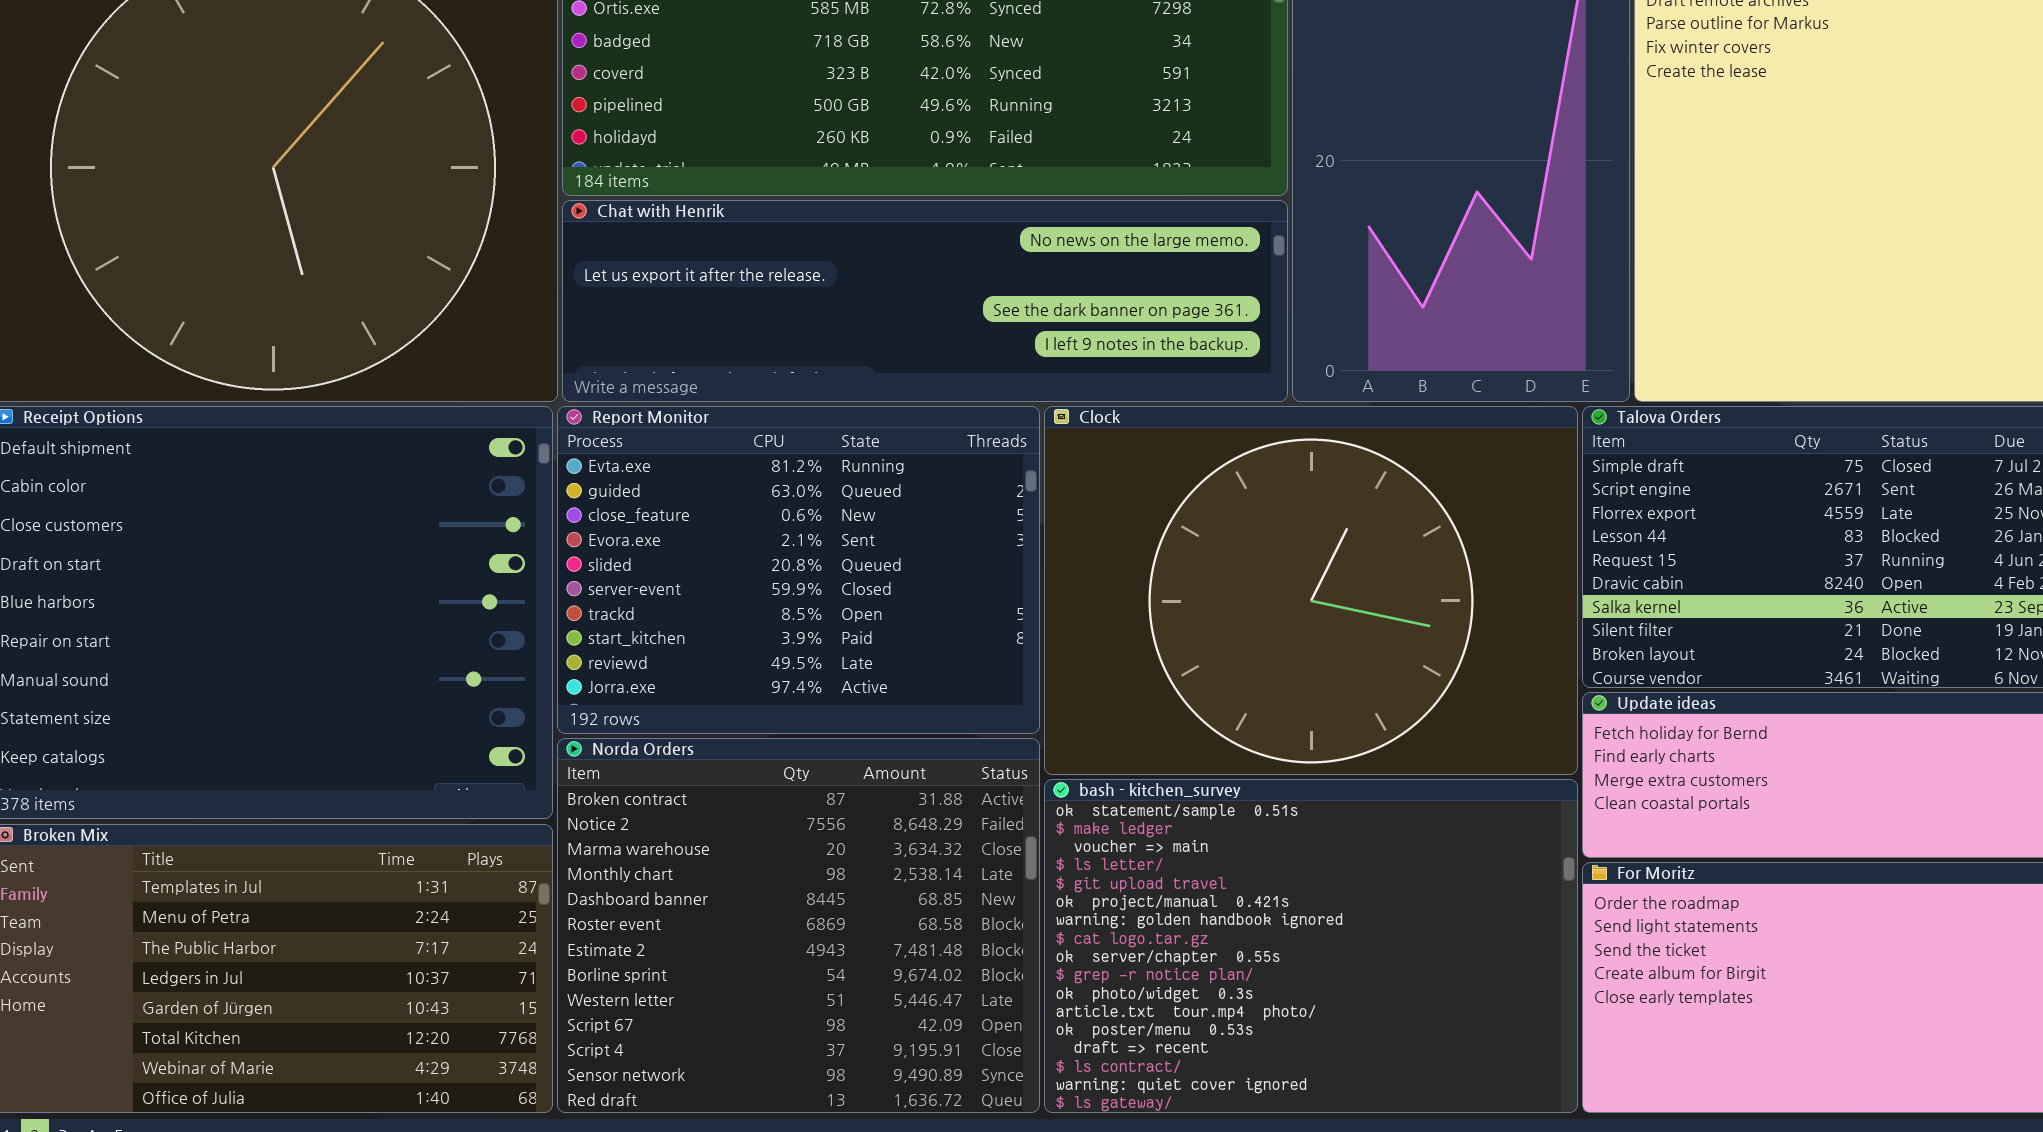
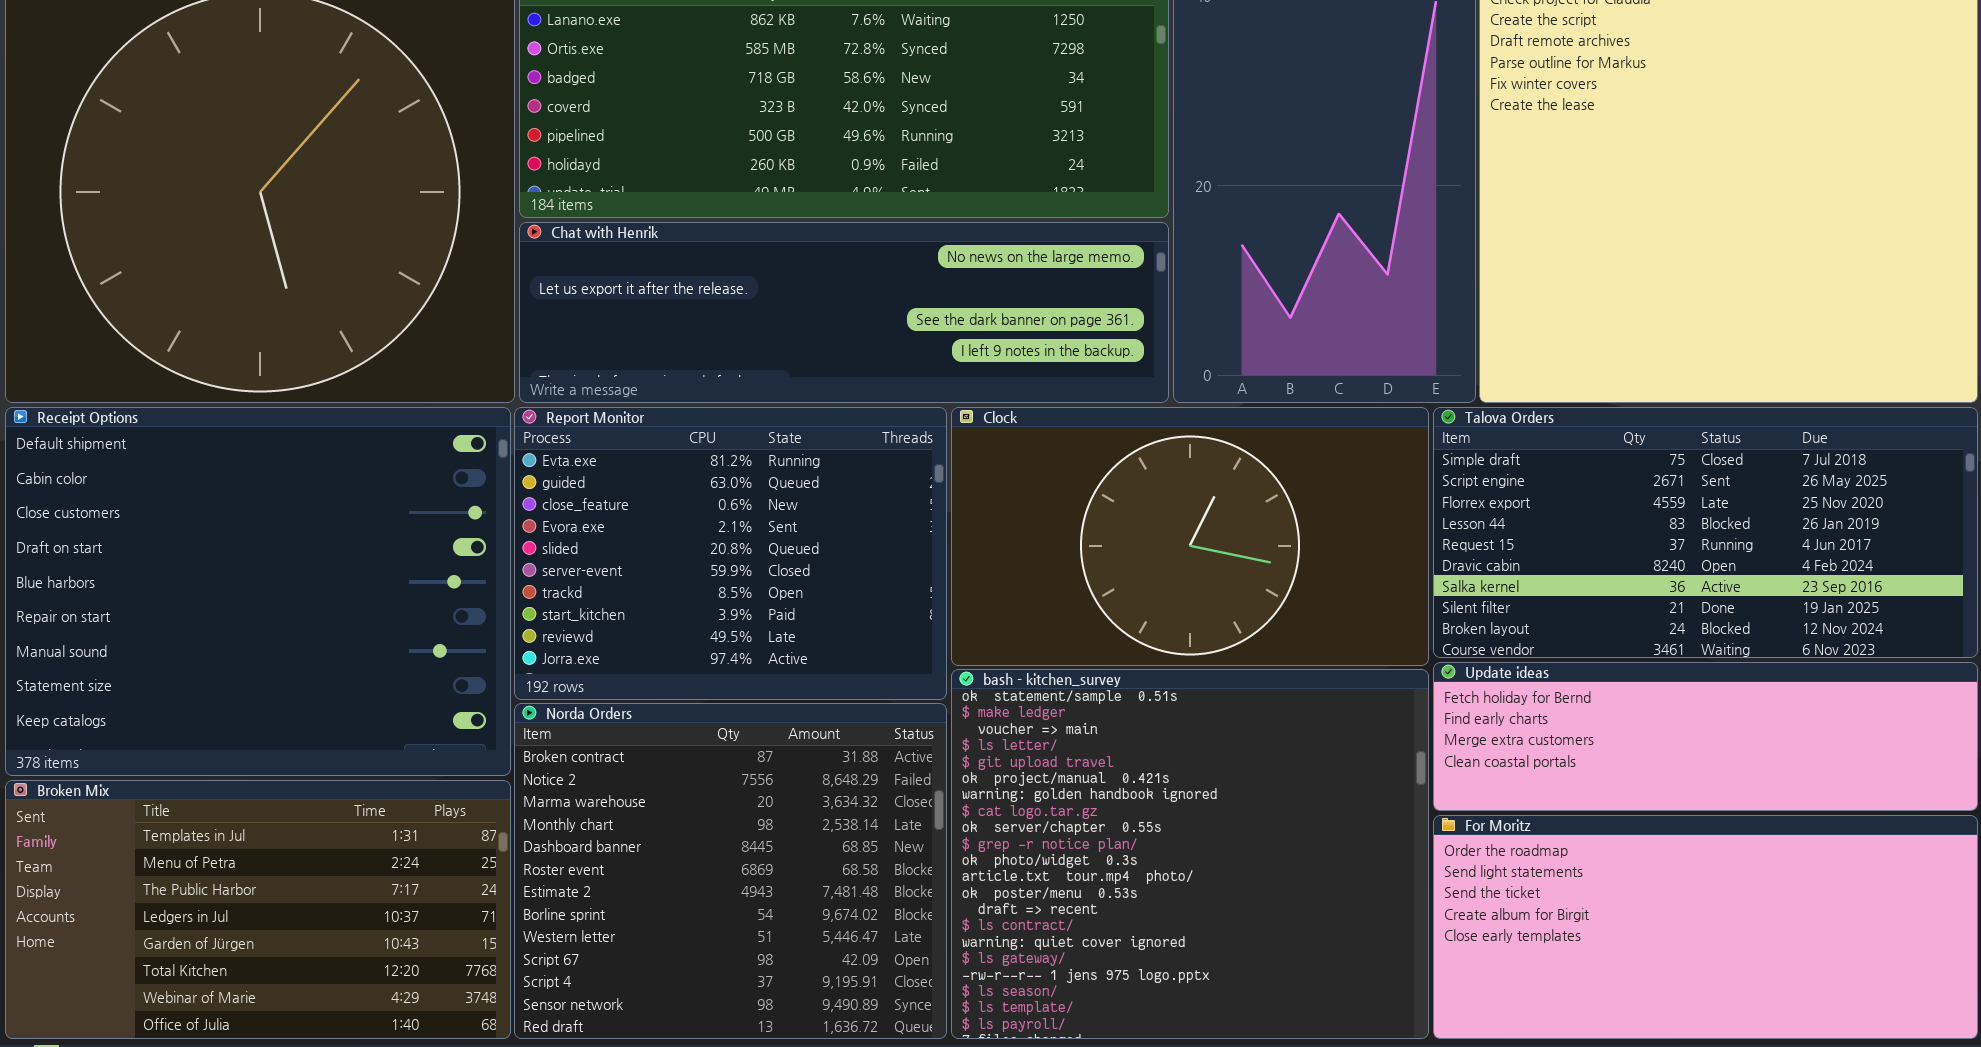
Clock: [1044,406,1578,775] -> [951,407,1429,666], resized
bash - kitchen_survey: [1044,779,1578,1113] -> [951,669,1429,1039], resized

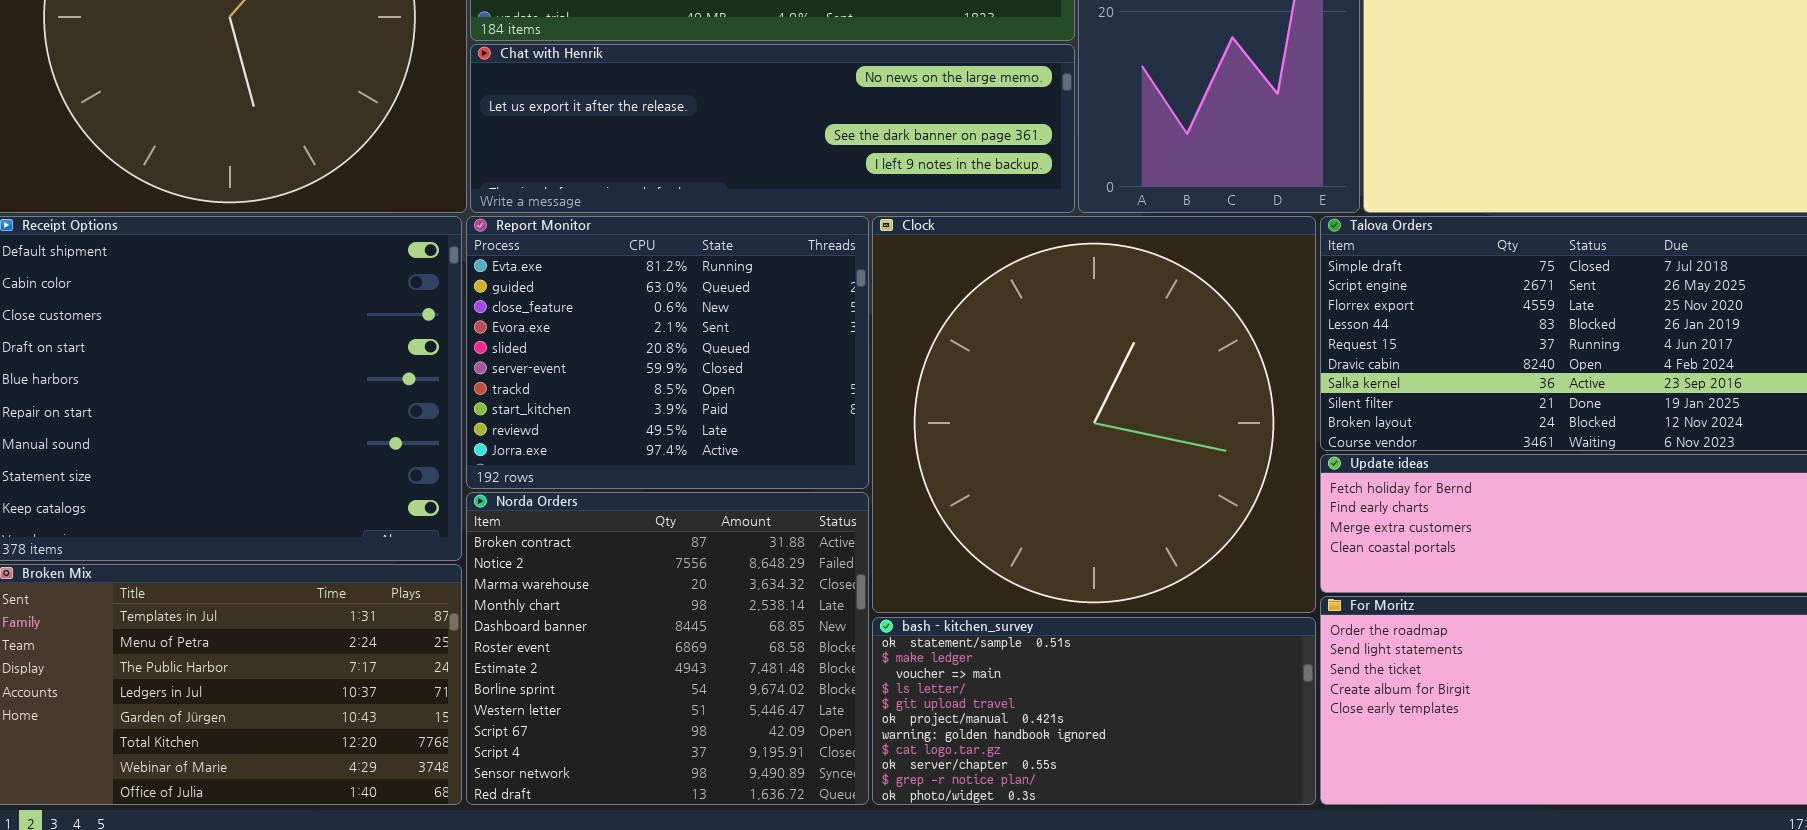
Clock: [951,407,1429,666] -> [872,216,1316,613], resized
bash - kitchen_survey: [951,669,1429,1039] -> [872,617,1316,805], resized

